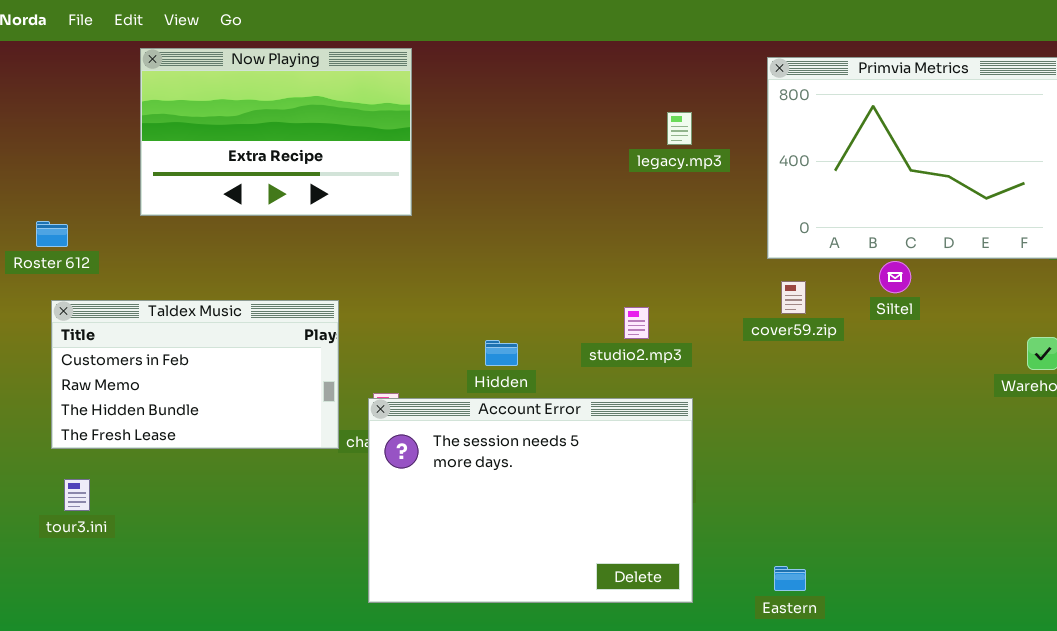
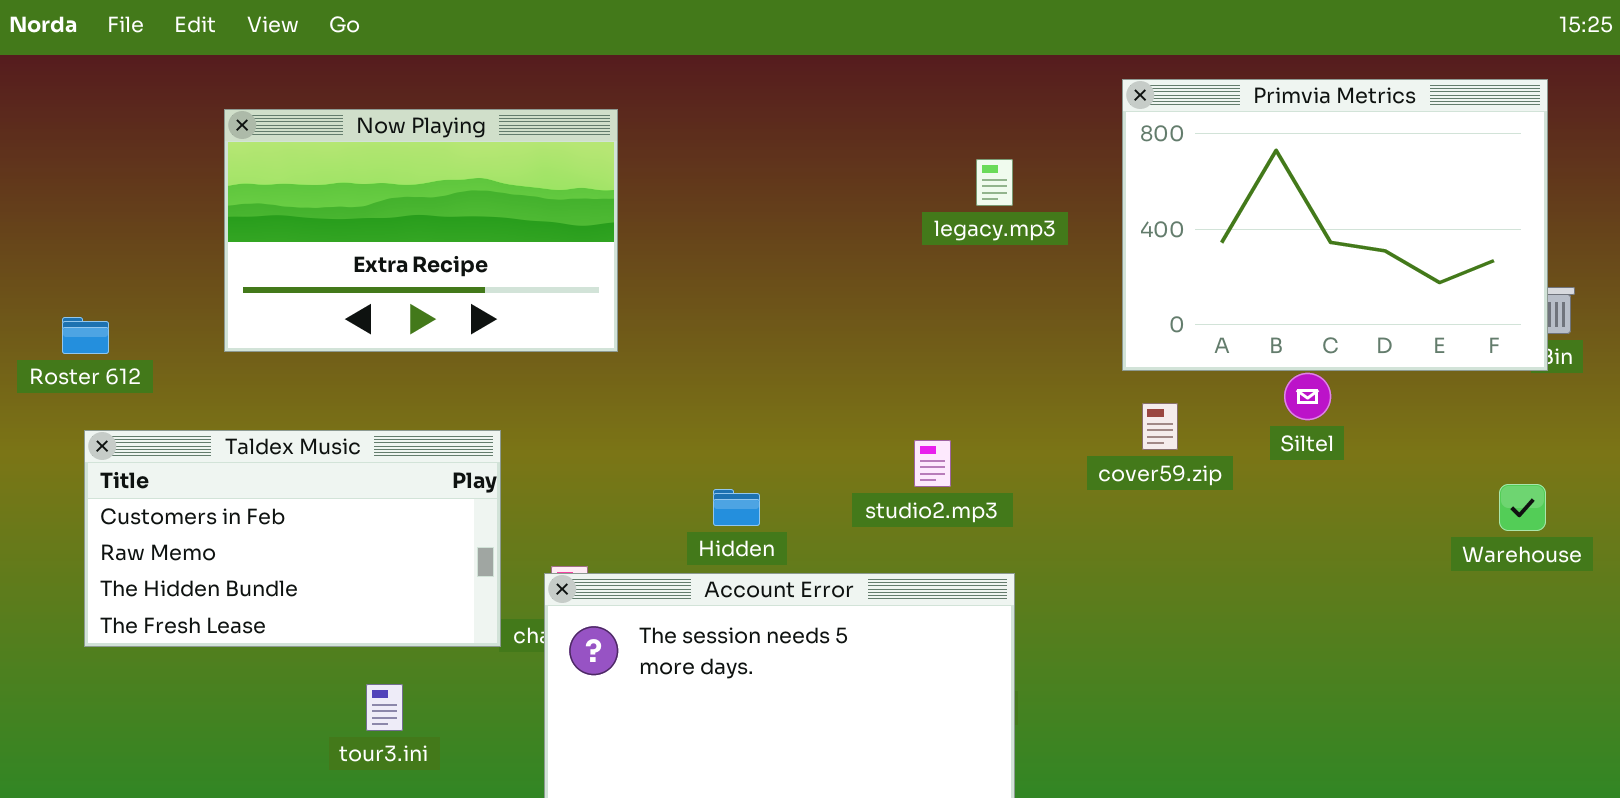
Now Playing: [140,48,412,216] -> [224,109,618,352], moved
tour3.ini: [64,479,90,511] -> [366,684,403,731], moved

